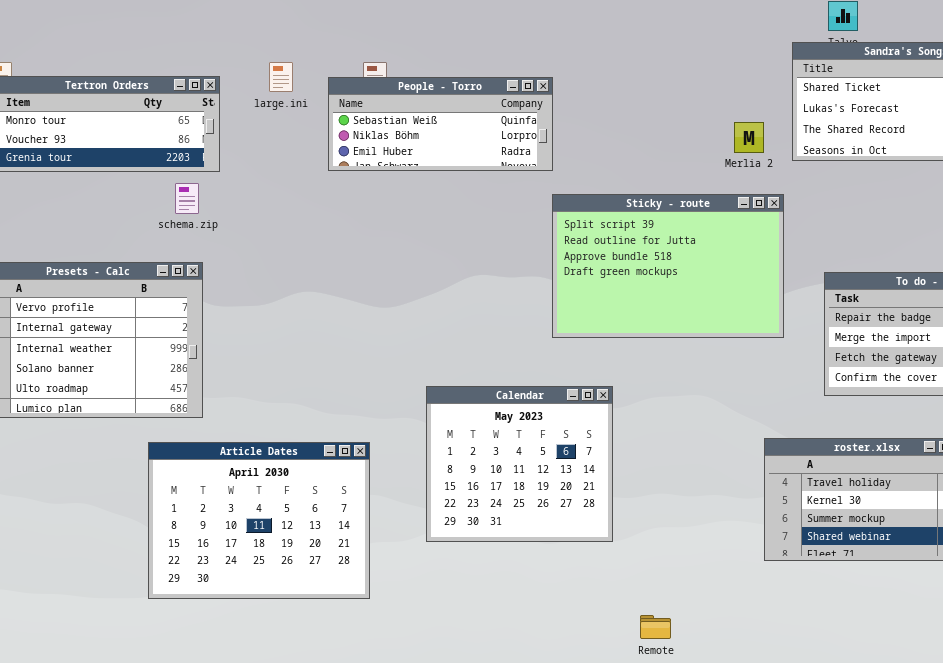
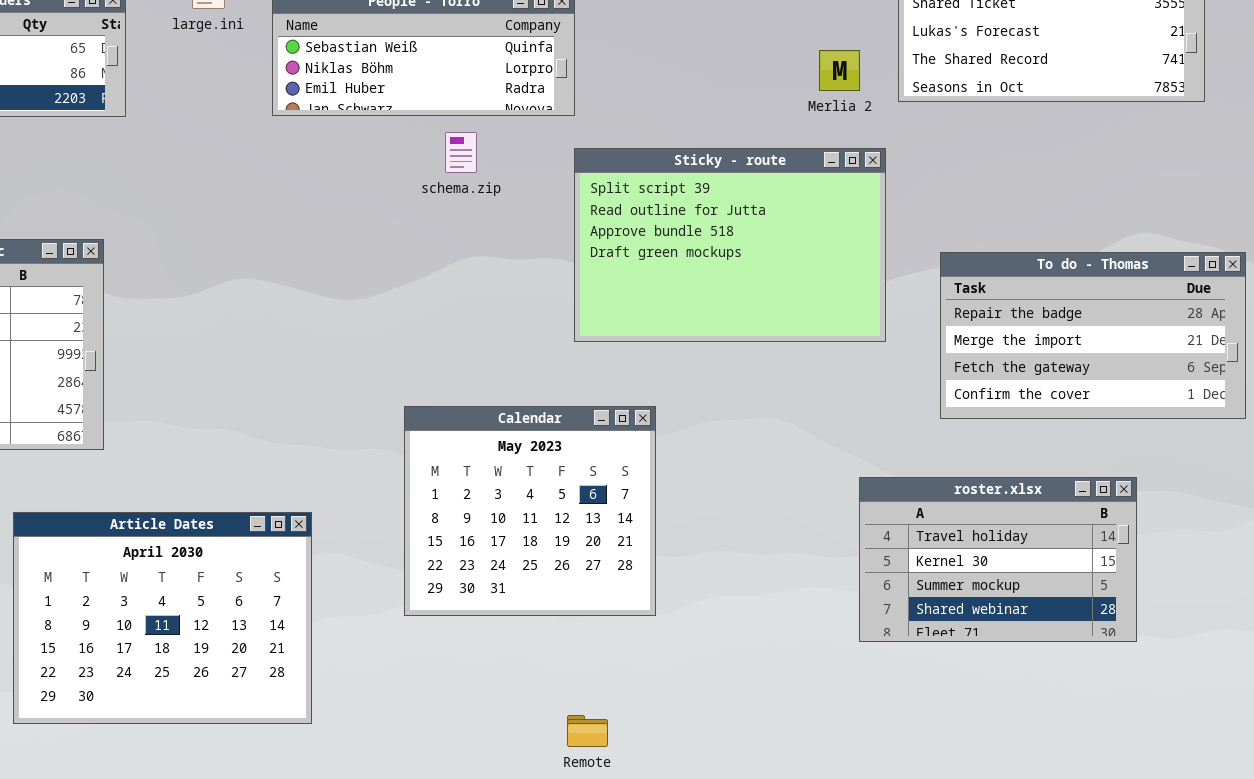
schema.zip: [175,183,199,214] -> [445,132,477,173], moved
Article Dates: [148,442,370,599] -> [13,512,312,724], moved
Remote: [640,615,671,639] -> [567,715,608,747], moved

